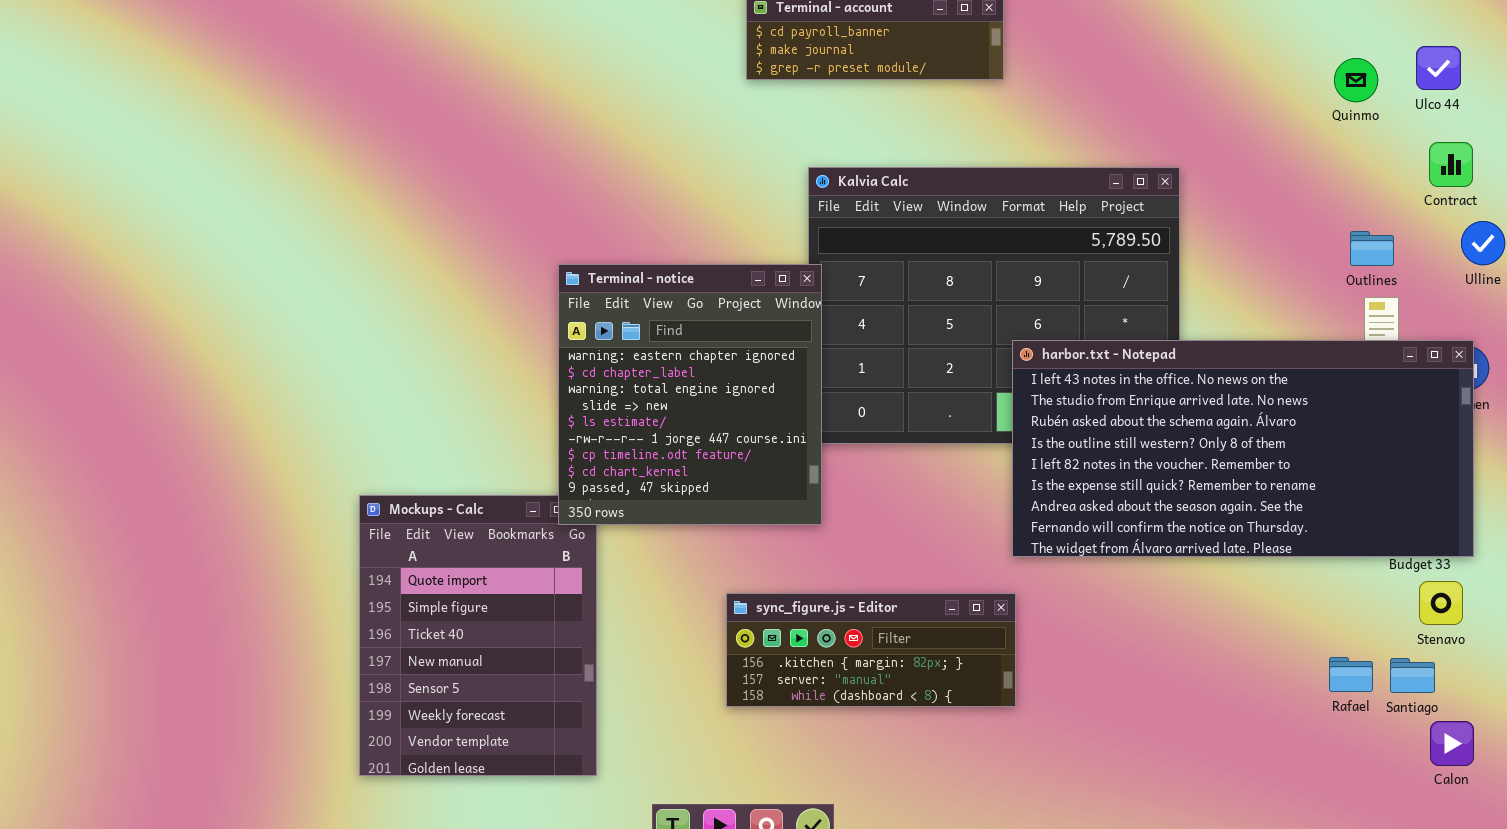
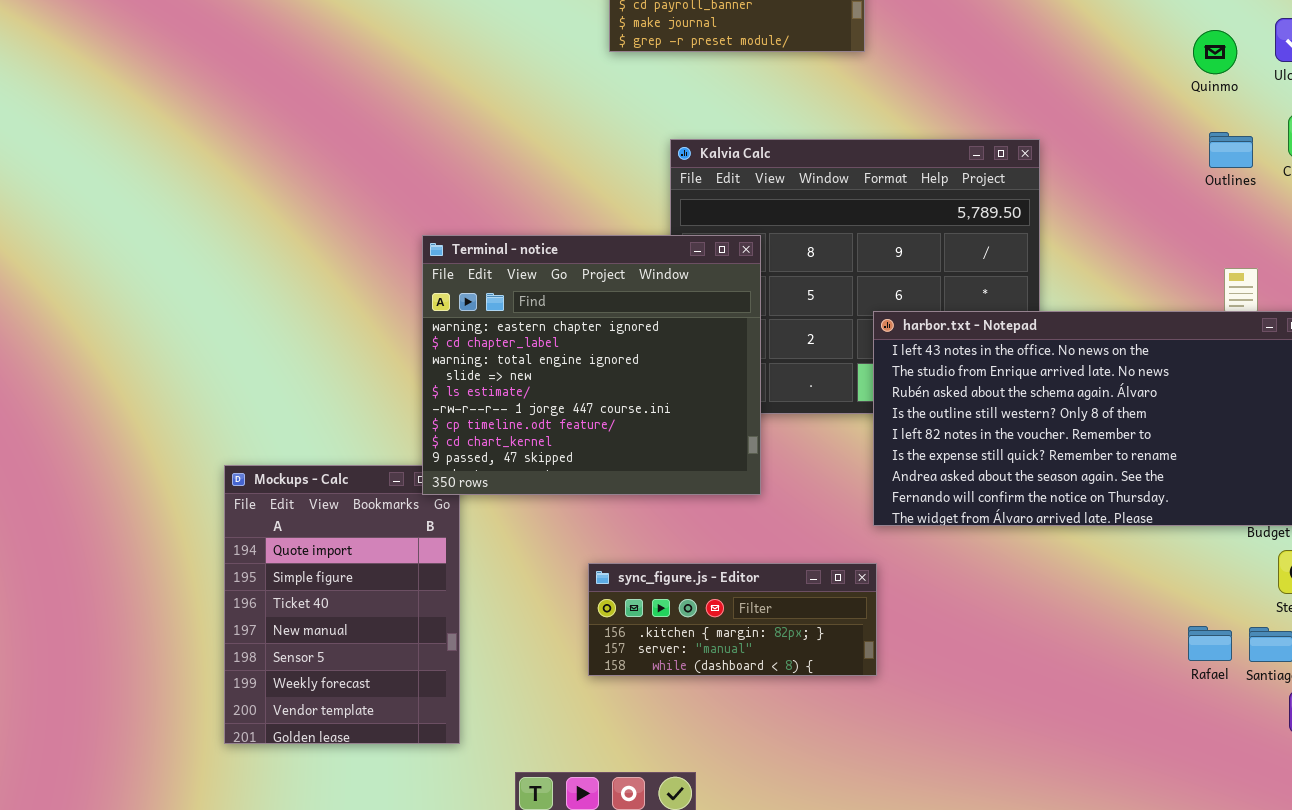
Outlines: [1350,231,1394,266] -> [1209,132,1253,168], moved
Terminal - notice: [558,264,822,525] -> [422,235,761,495], resized

